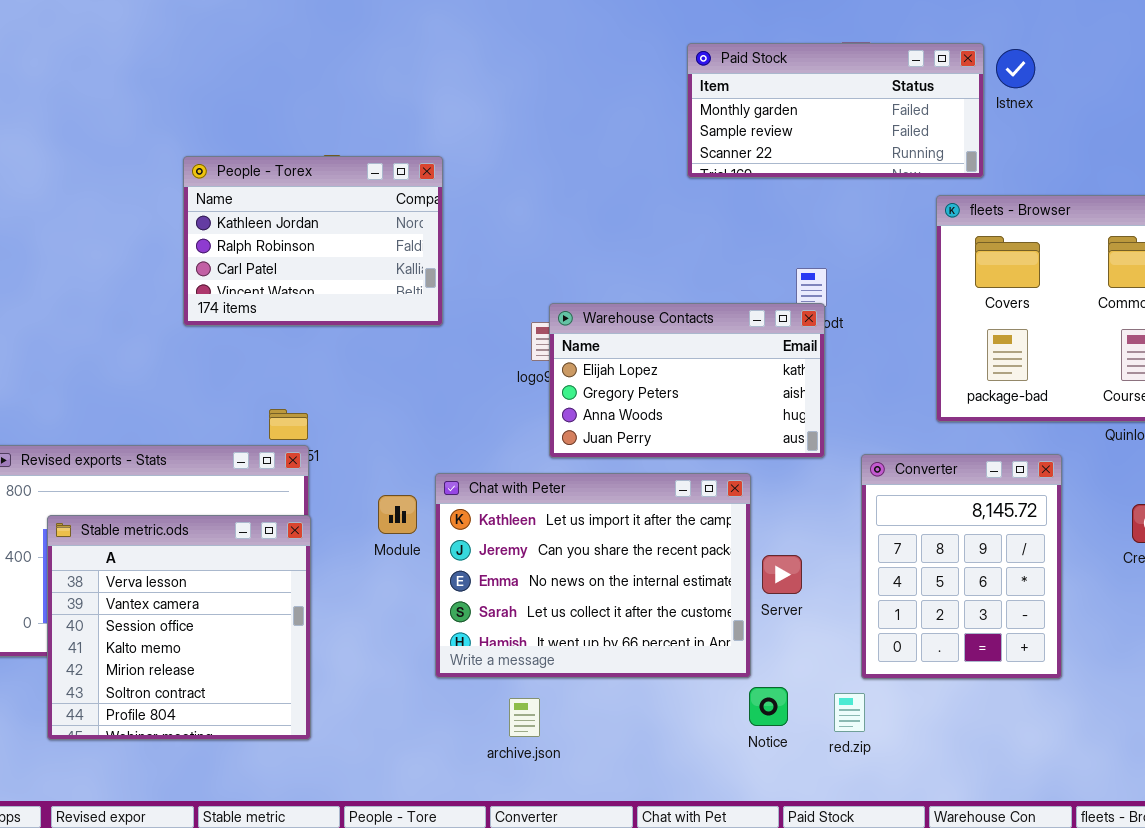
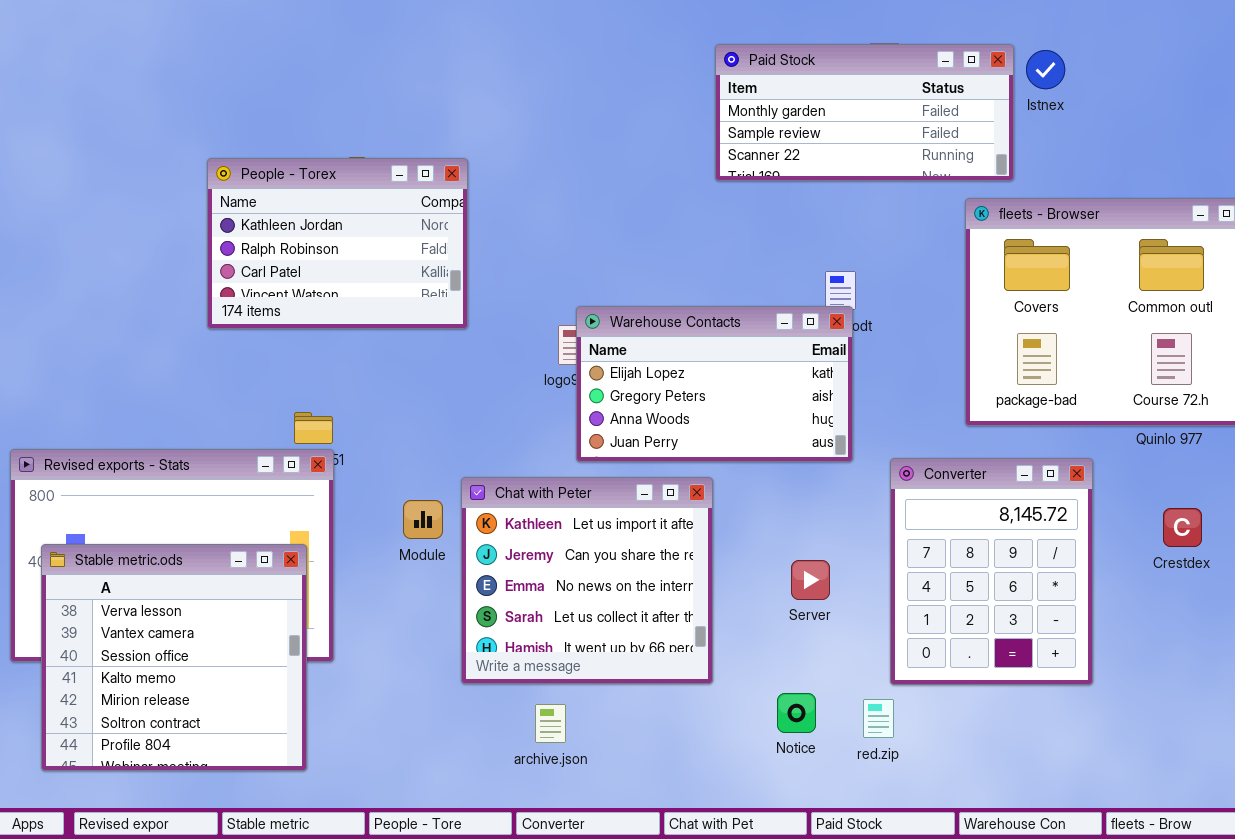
Chat with Peter: [435,473,751,678] -> [461,477,713,684], resized
Stable metric.ods: [47,515,311,740] -> [41,544,307,771], moved

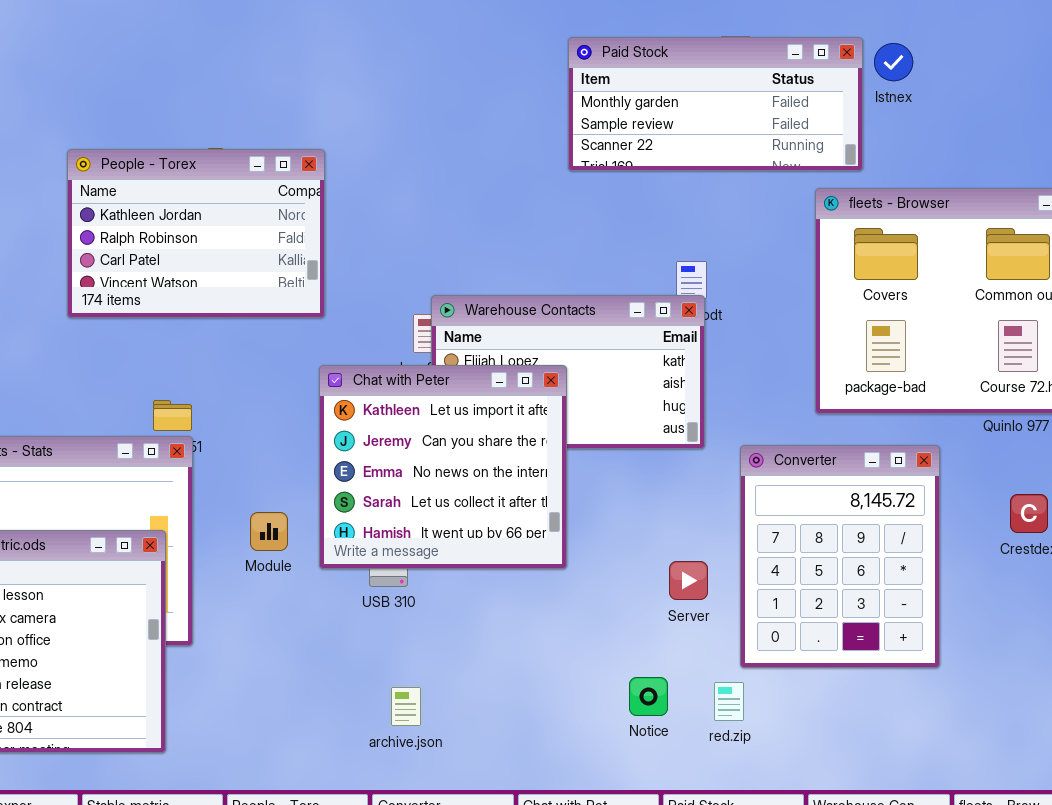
Chat with Peter: [461,477,713,684] -> [319,365,567,569], moved
Module: [403,500,443,539] -> [250,512,288,551], moved
Server: [791,560,830,600] -> [669,561,708,600], moved

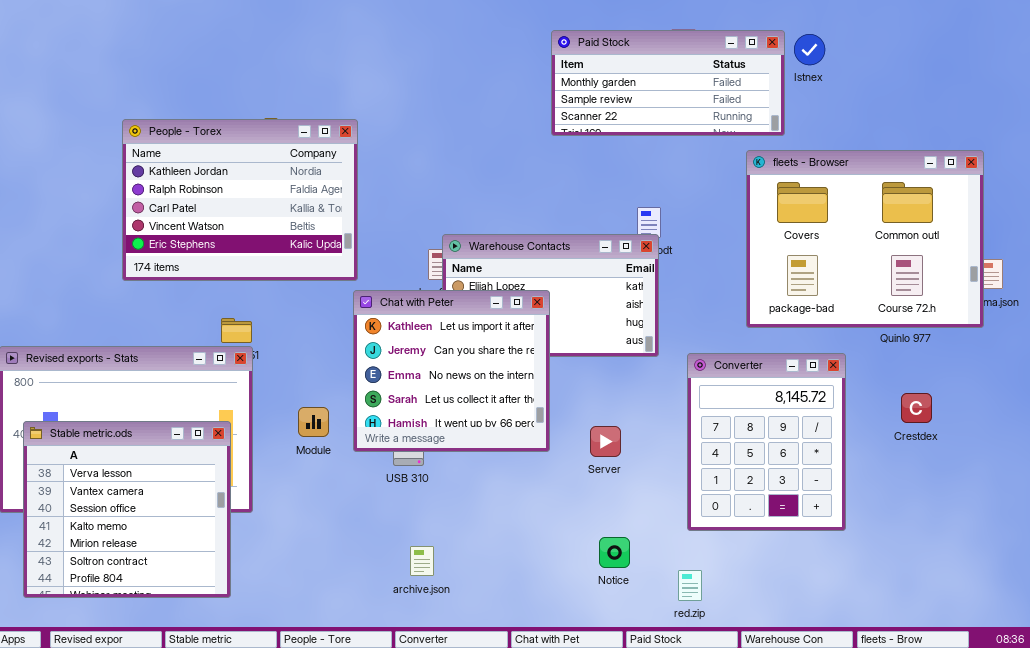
People - Torex: [67,149,325,318] -> [122,119,358,281], resized
Server: [669,561,708,600] -> [590,426,621,457], moved
red.zip: [714,682,744,721] -> [678,570,702,601], moved

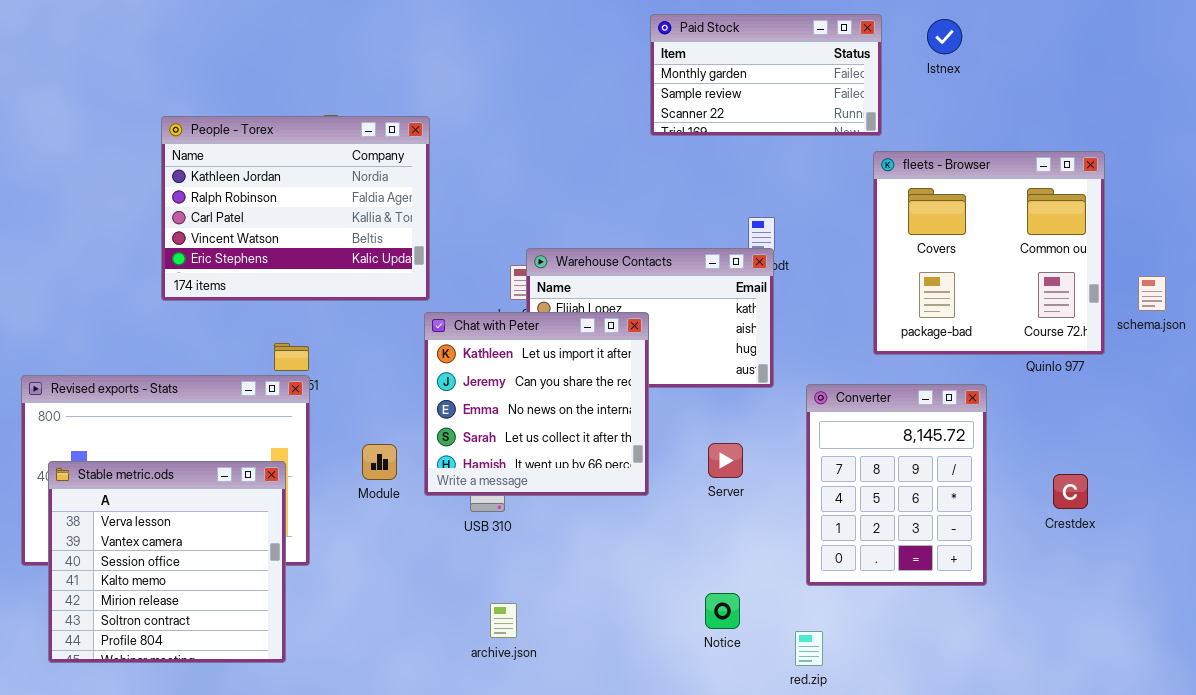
Paid Stock: [551,30,785,136] -> [650,14,882,136], resized
fleets - Browser: [746,150,984,328] -> [873,151,1105,355], resized
Crestdex: [901,393,932,423] -> [1053,474,1088,509], moved
Server: [590,426,621,457] -> [708,443,743,478], moved

